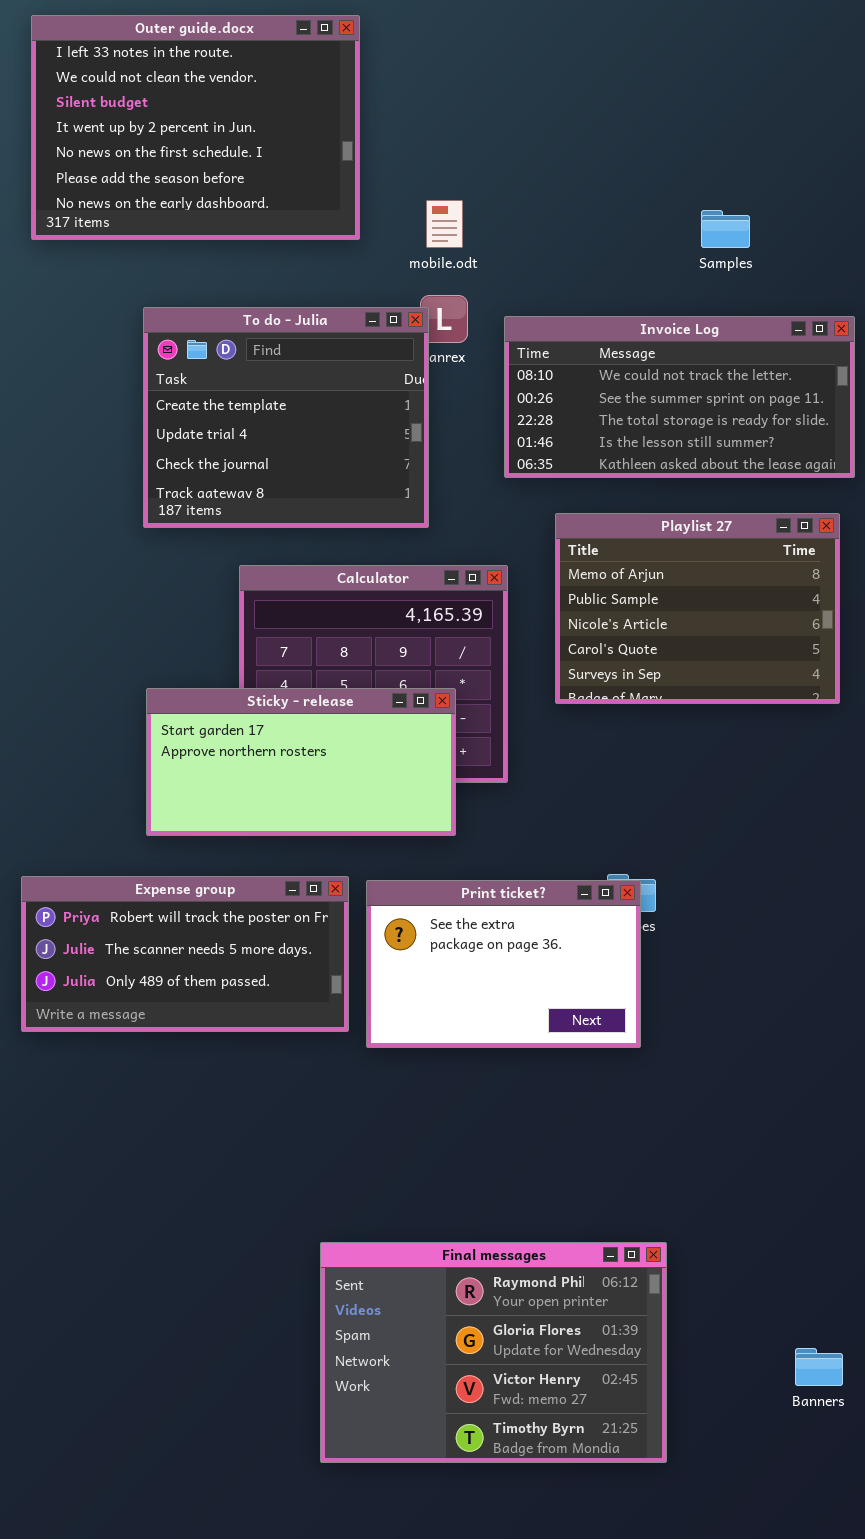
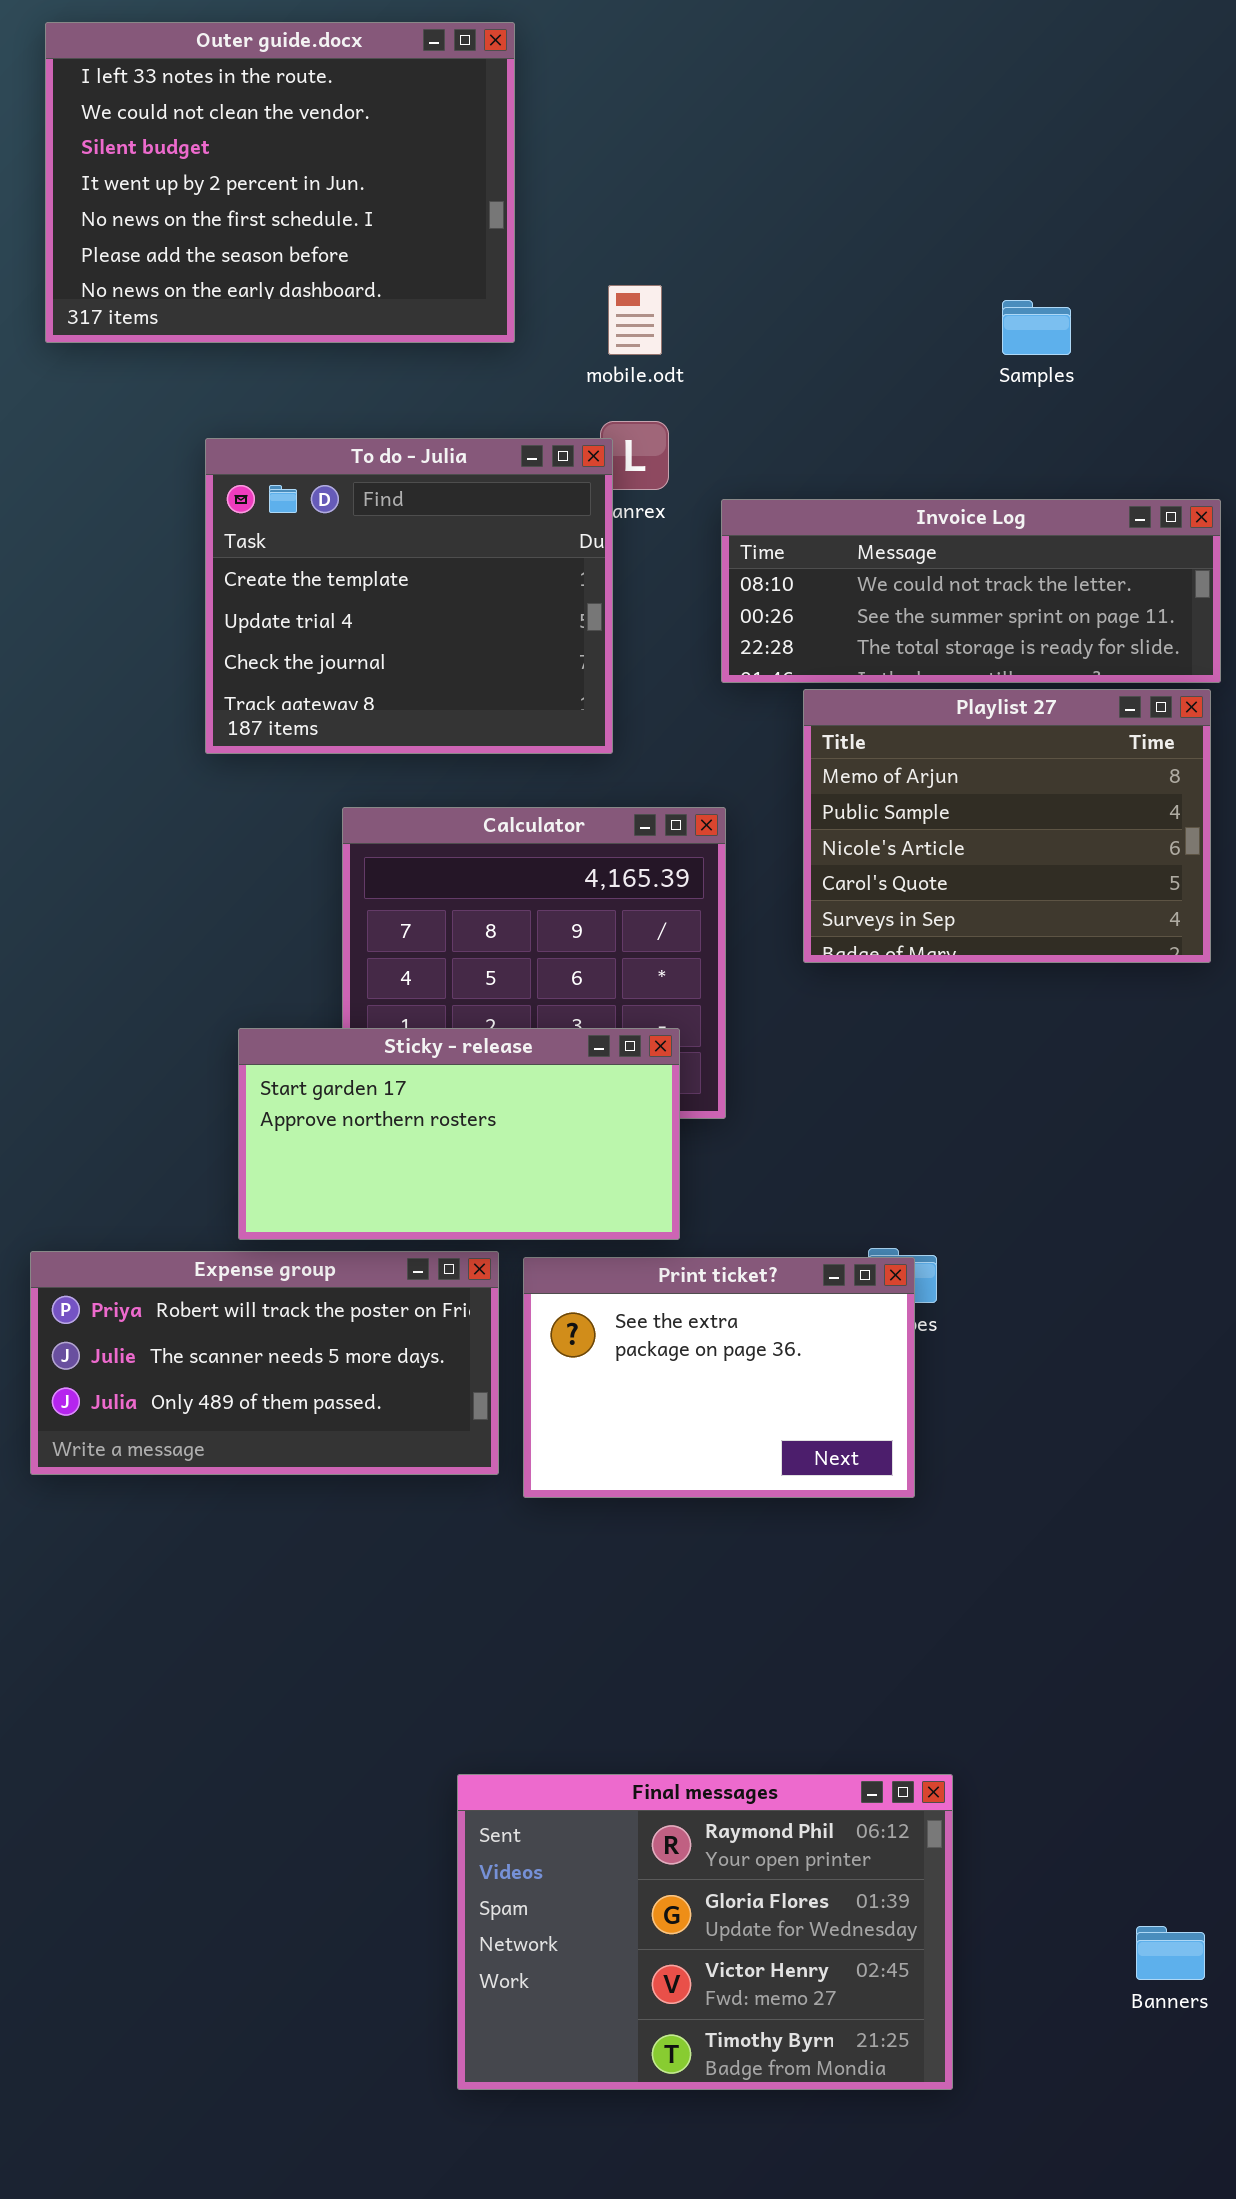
Invoice Log: [504,316,855,478] -> [721,499,1221,683], resized
Playlist 27: [555,513,840,704] -> [803,689,1211,963], moved
Sticky - release: [146,688,456,836] -> [238,1028,680,1240], moved

